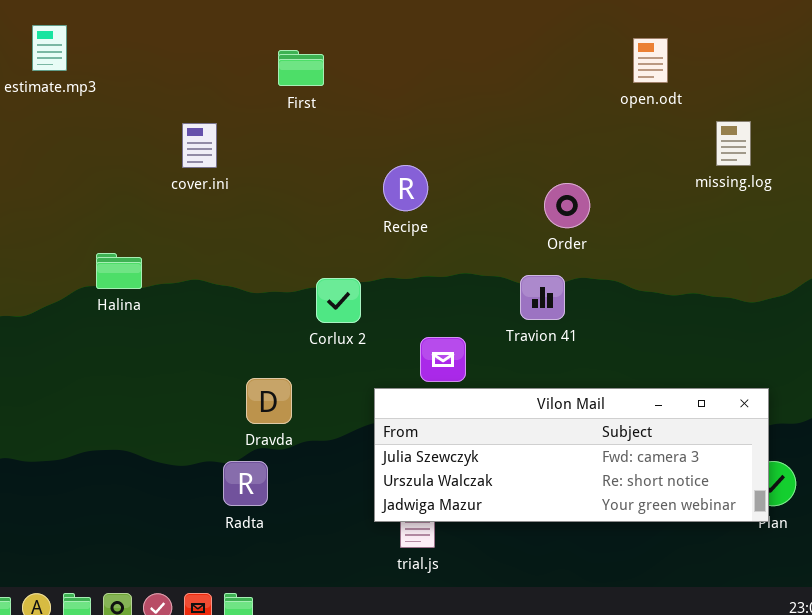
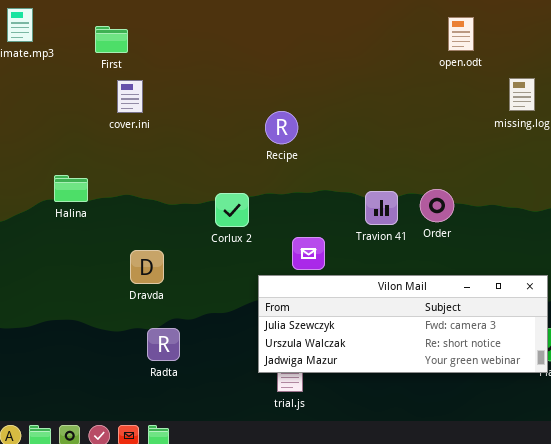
First: [278,50,324,86] -> [95,26,128,53], moved
Order: [544,183,590,228] -> [420,189,454,222], moved
Dravda: [246,378,292,424] -> [130,250,164,284], moved

